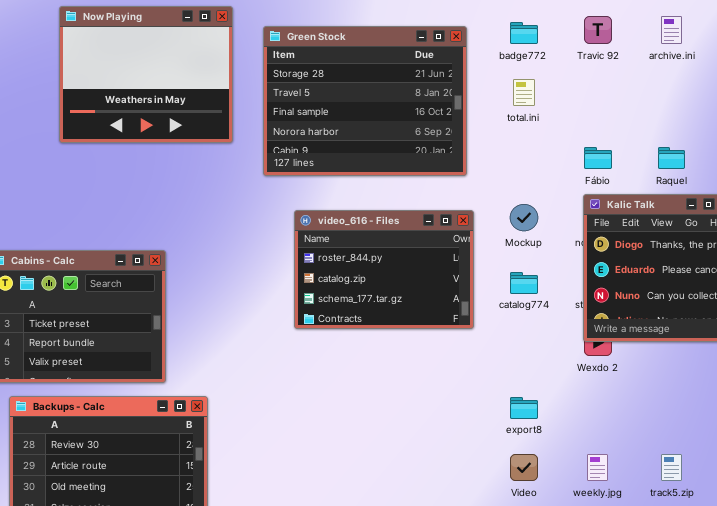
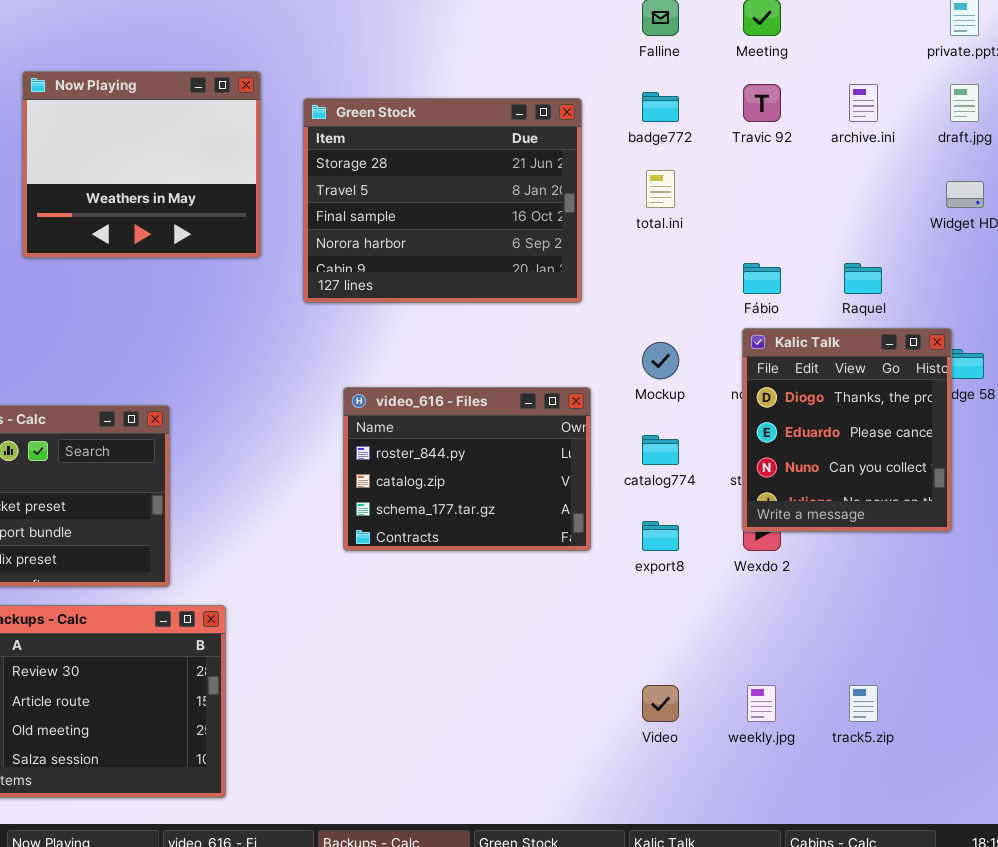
video_616 - Files: [294,210,474,329] -> [343,387,591,551], moved
export8: [510,397,538,419] -> [642,521,679,551], moved

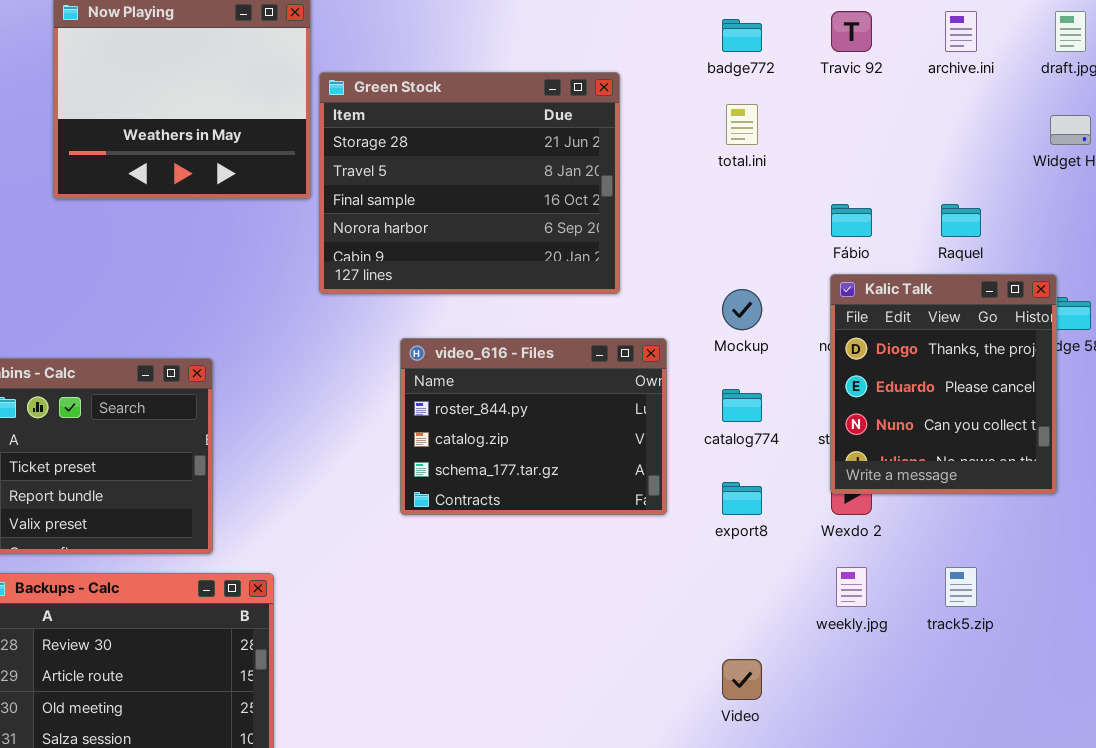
Green Stock: [303,98,582,303] -> [319,72,620,294], moved
weekly.jpg: [747,685,776,722] -> [836,567,867,607], moved
track5.zip: [849,685,878,722] -> [945,567,977,607], moved

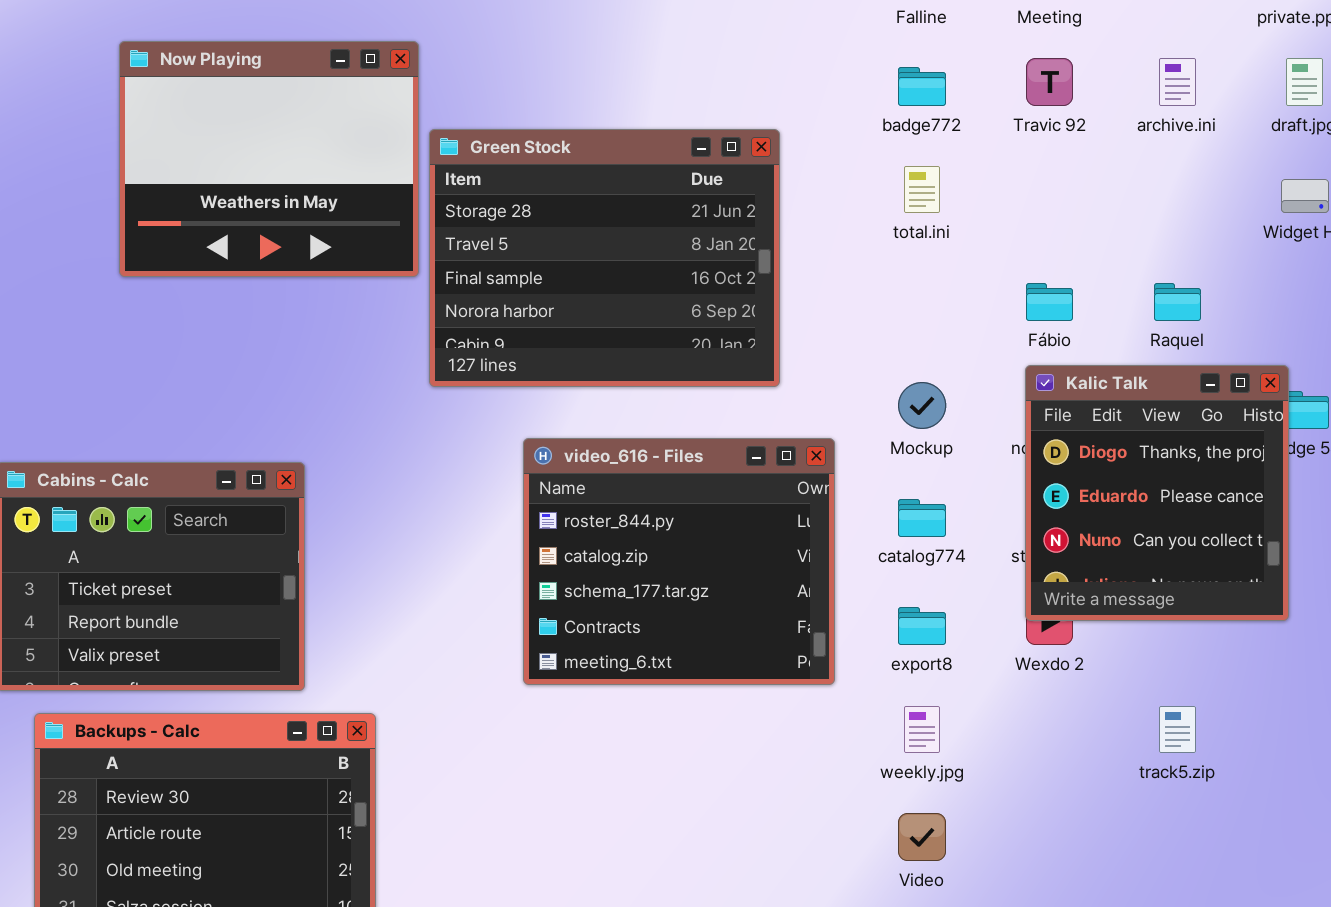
video_616 - Files: [400,338,667,515] -> [523,438,835,685], resized
weekly.jpg: [836,567,867,607] -> [904,706,940,753], moved

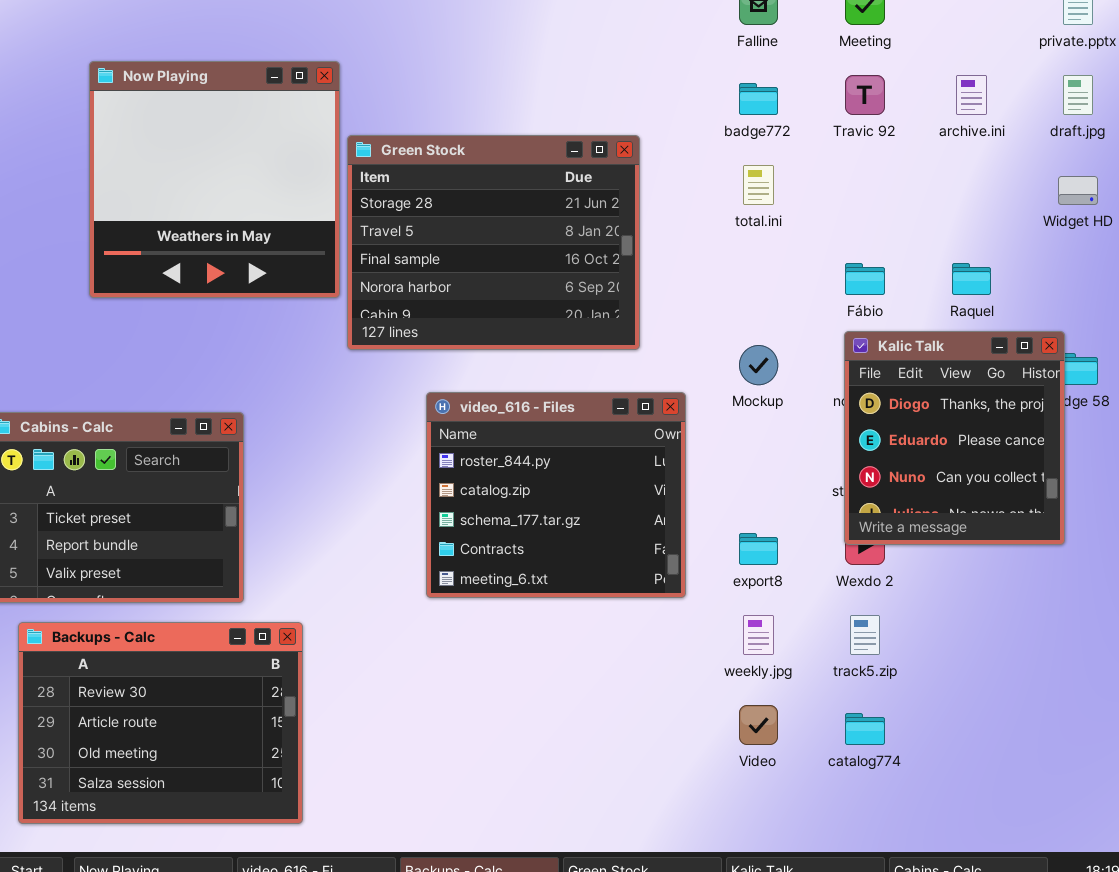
Now Playing: [119,41,419,277] -> [89,61,340,298], resized
catalog774: [898,499,946,537] -> [845,713,885,745], moved
track5.zip: [1159,706,1196,753] -> [850,615,880,655], moved

